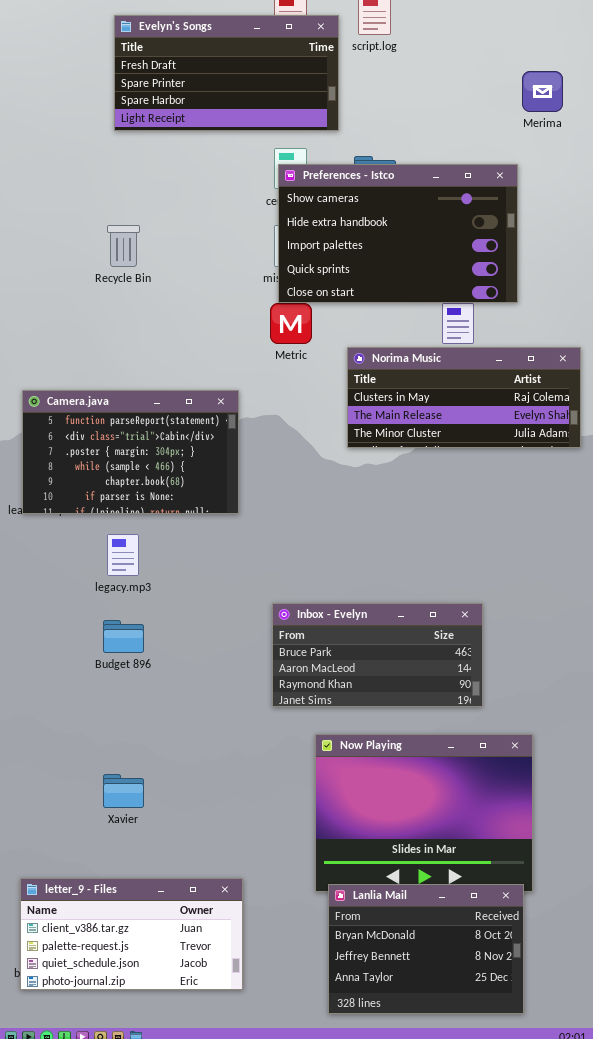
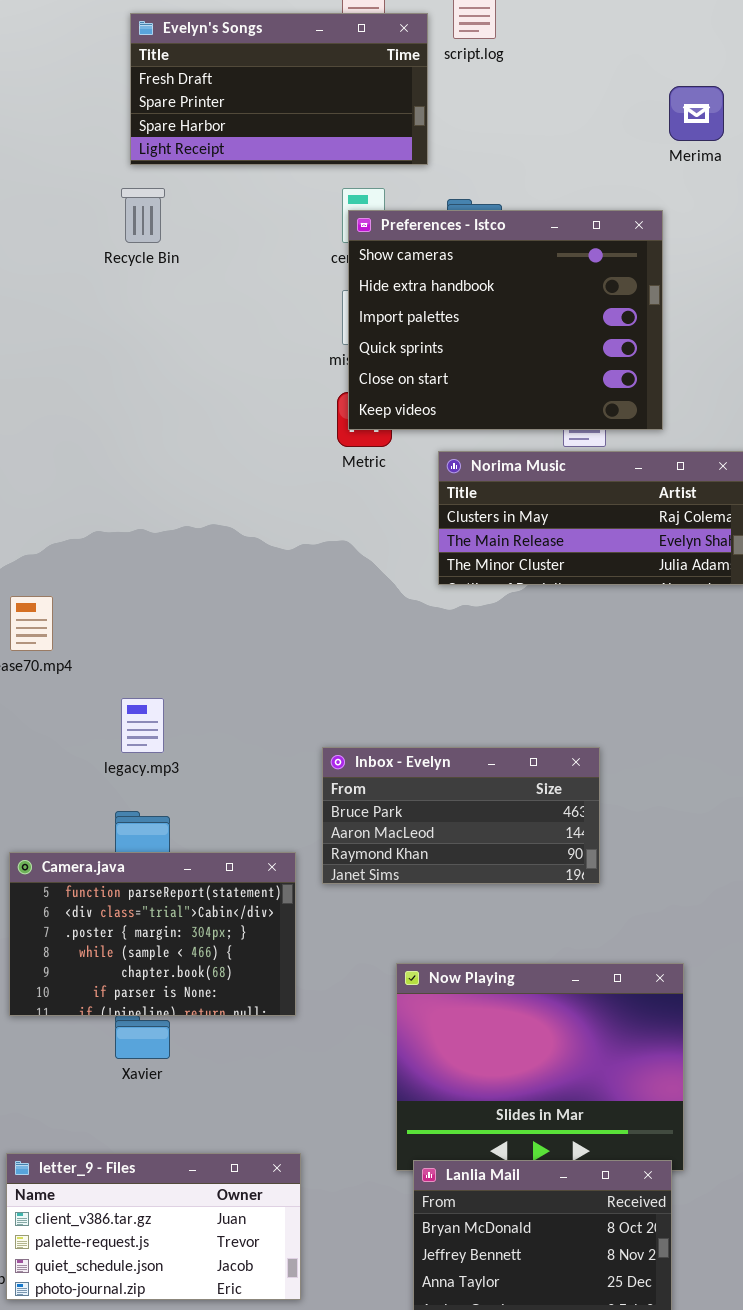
Preferences - Istco: [278,164,518,303] -> [348,210,663,430], resized
Recycle Bin: [107,225,140,267] -> [121,188,165,243], moved
Camera.java: [22,390,239,514] -> [9,852,296,1016], moved
Inbox - Evelyn: [272,603,483,707] -> [322,747,600,884], moved

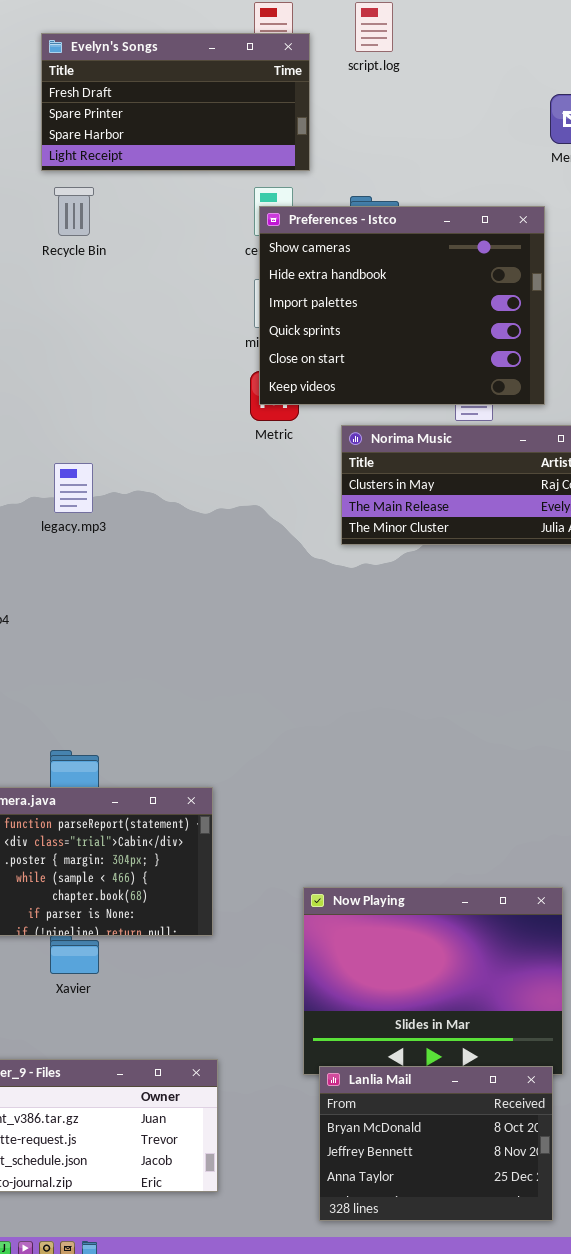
Evelyn's Songs: [130,13,428,165] -> [41,33,310,171], moved
legacy.mp3: [121,698,164,753] -> [54,463,93,513], moved
Inbox - Evelyn: [322,747,600,884] -> none, closed

